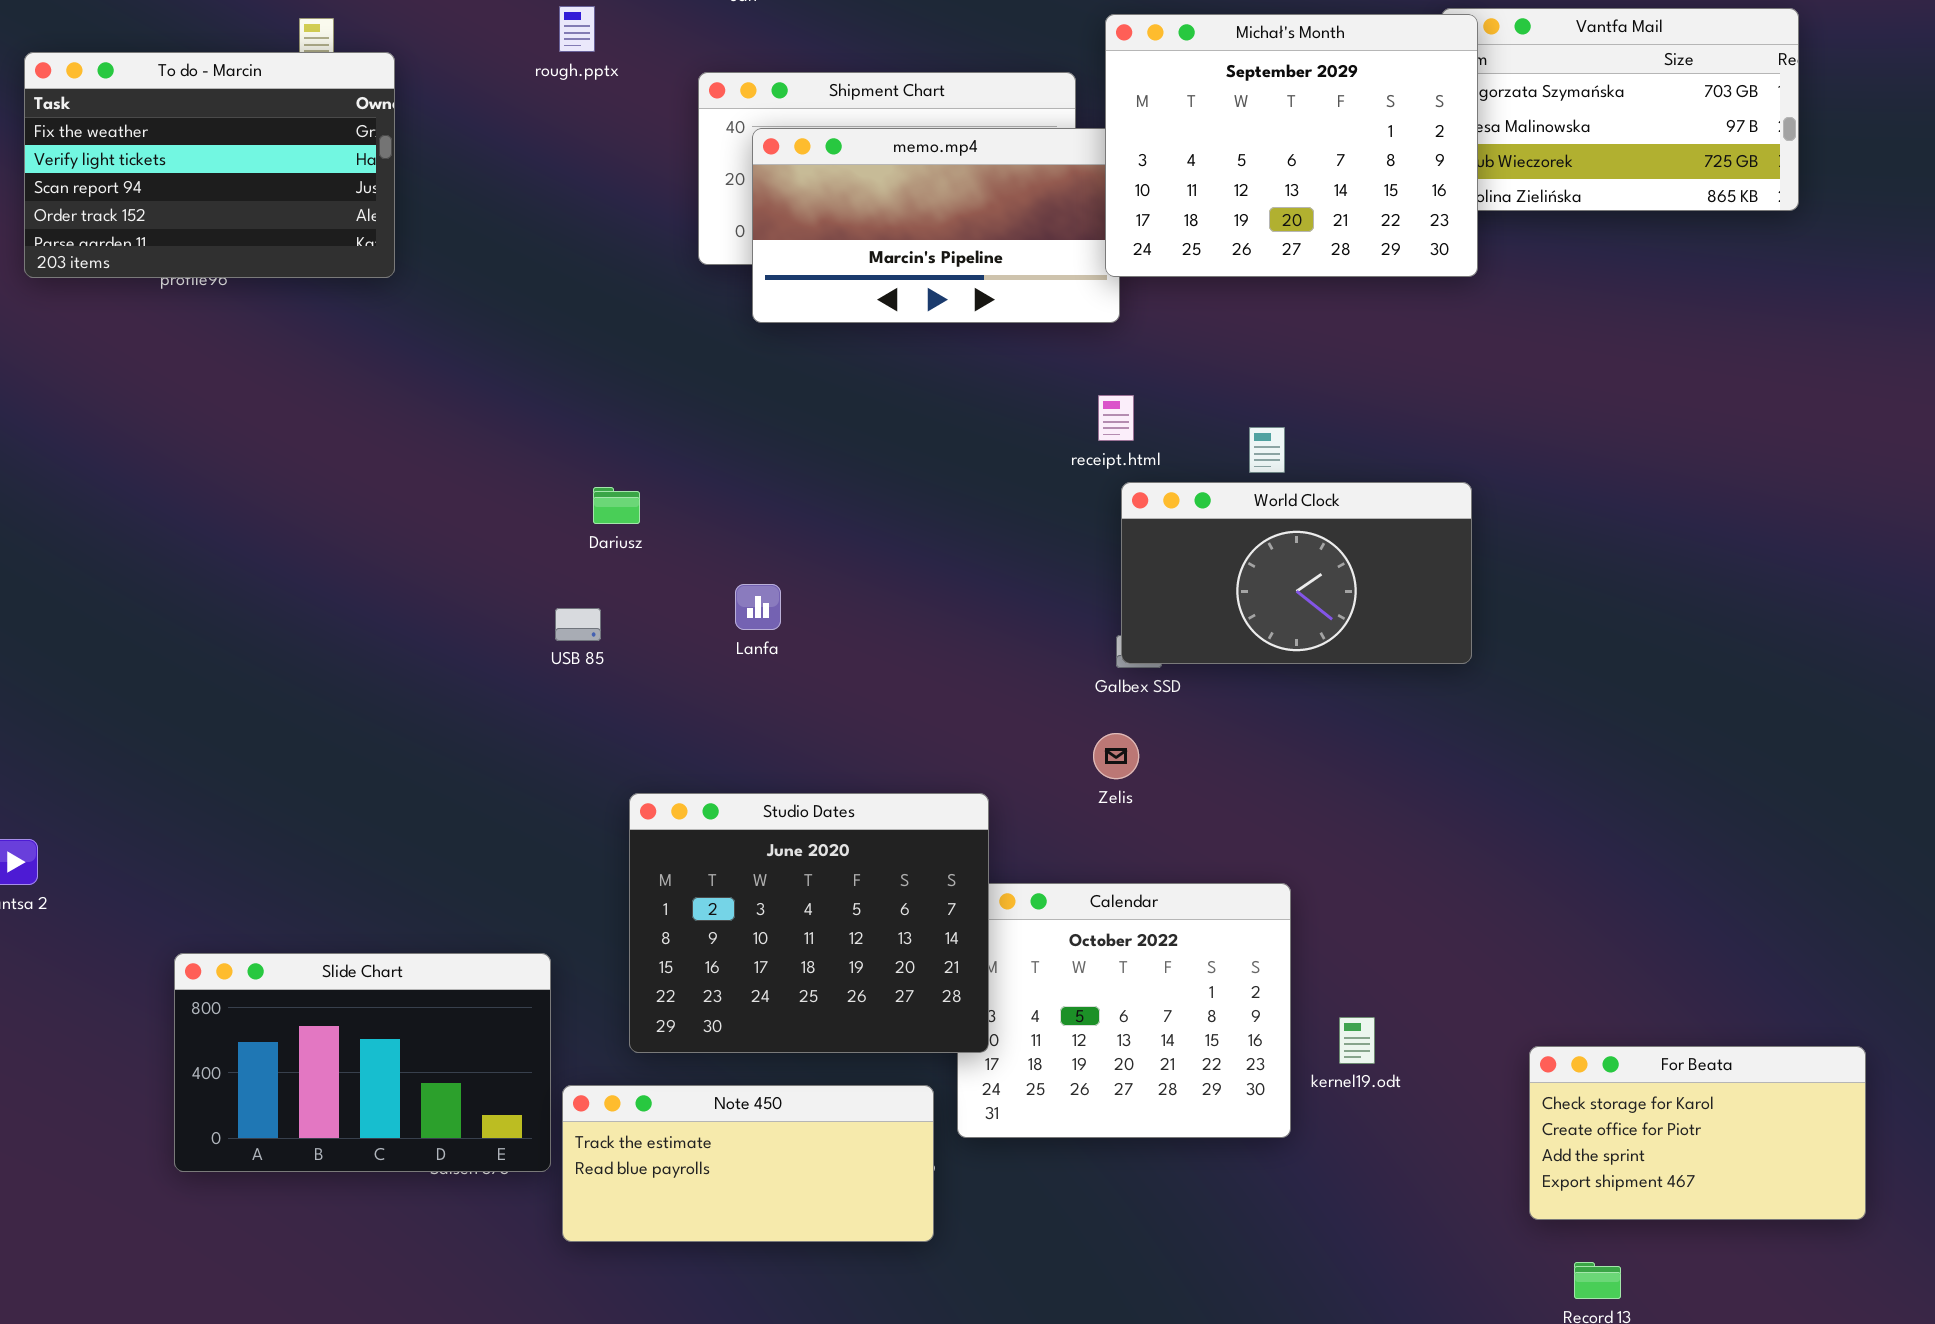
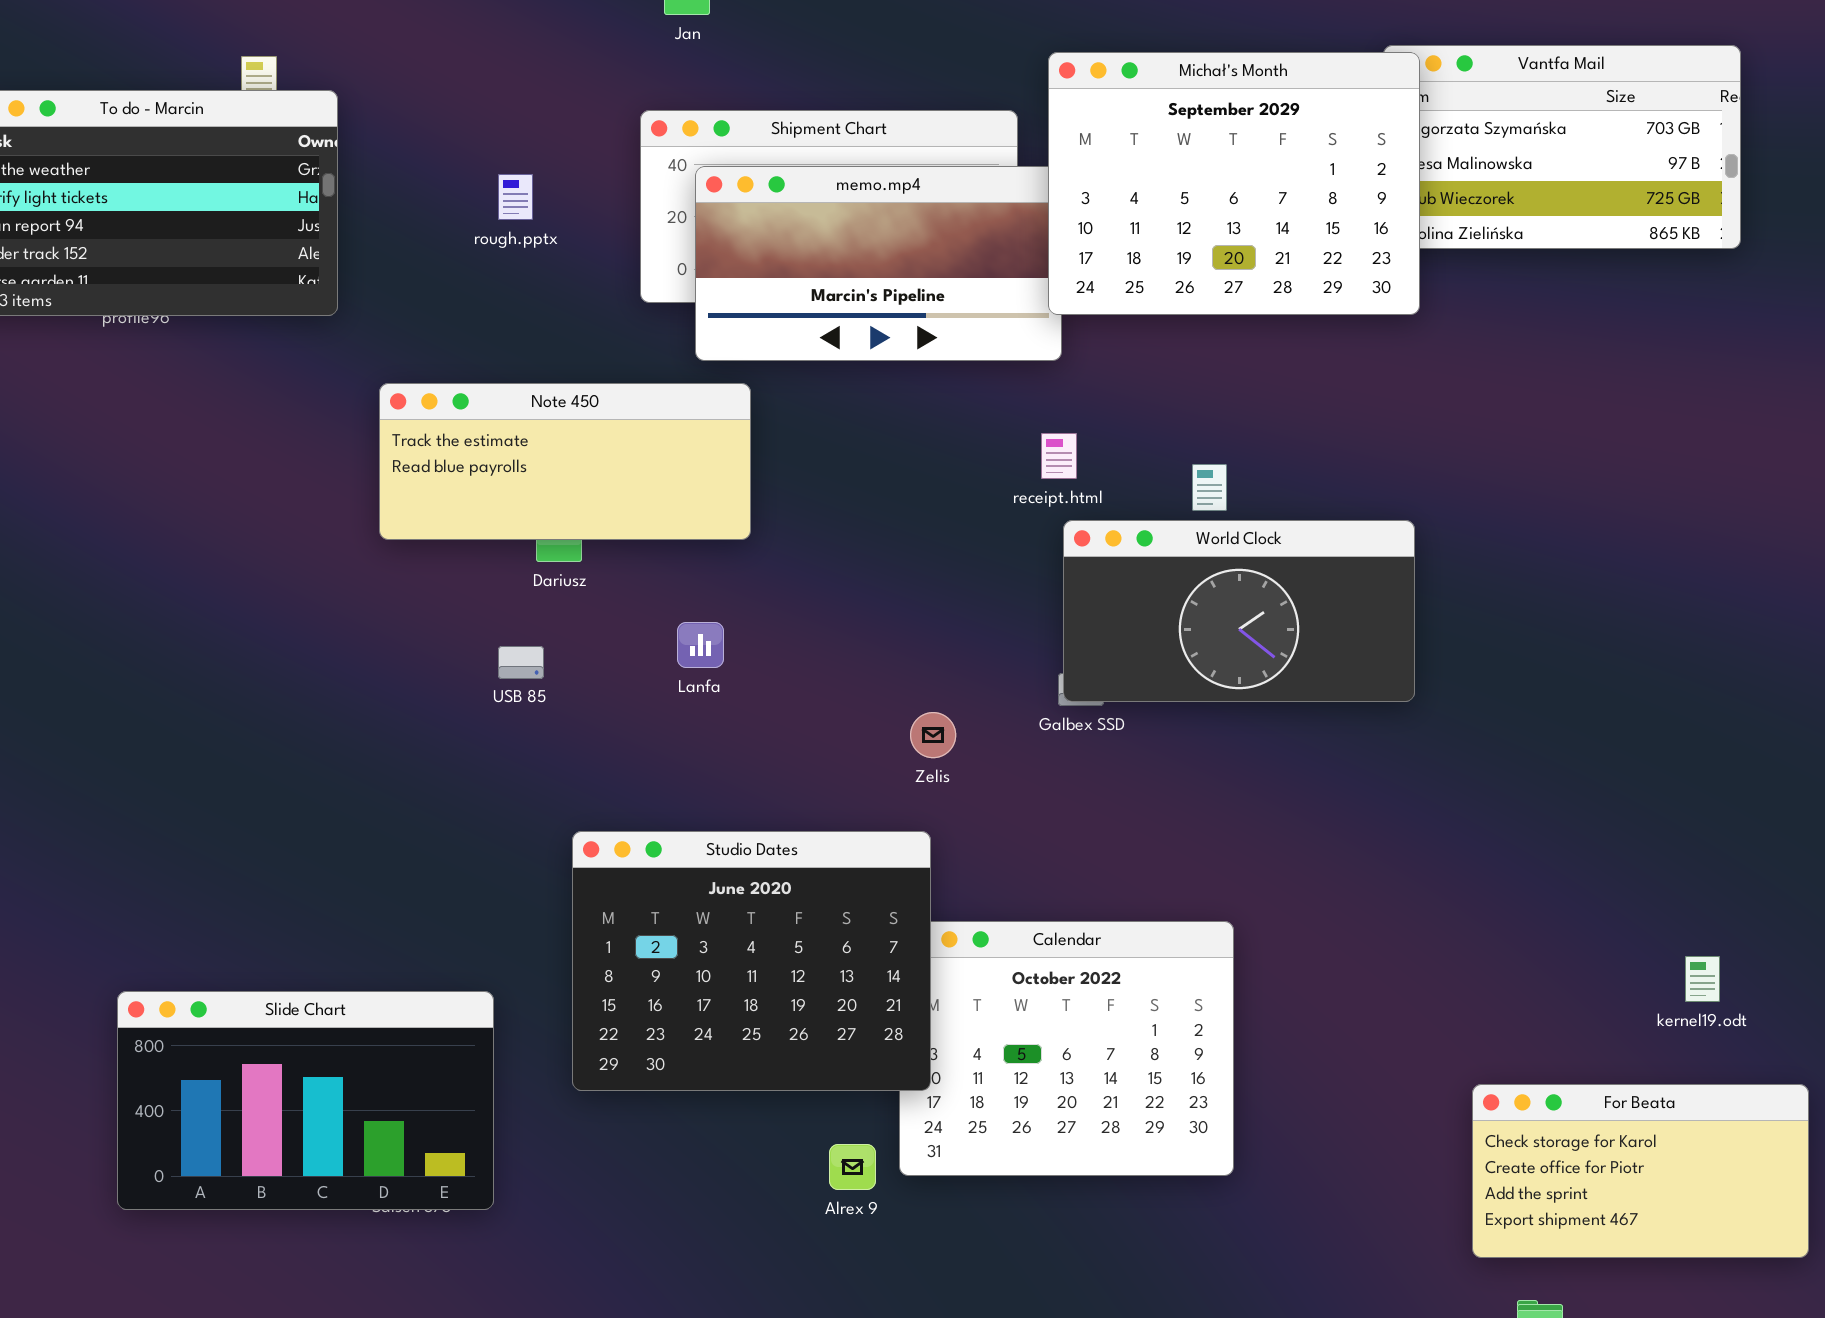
rough.pptx: [559,6,595,52] -> [498,174,533,220], moved
Zelis: [1093,733,1139,779] -> [910,712,956,758], moved
kernel19.odt: [1339,1017,1375,1064] -> [1685,956,1720,1002], moved
Note 450: [562,1085,934,1242] -> [379,383,751,540], moved

